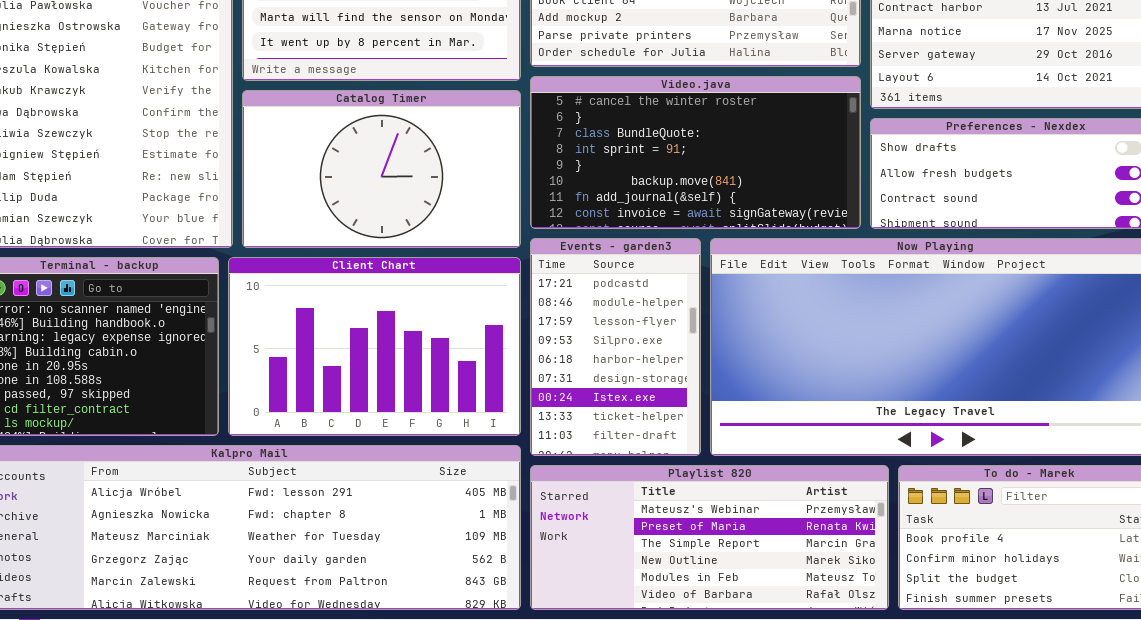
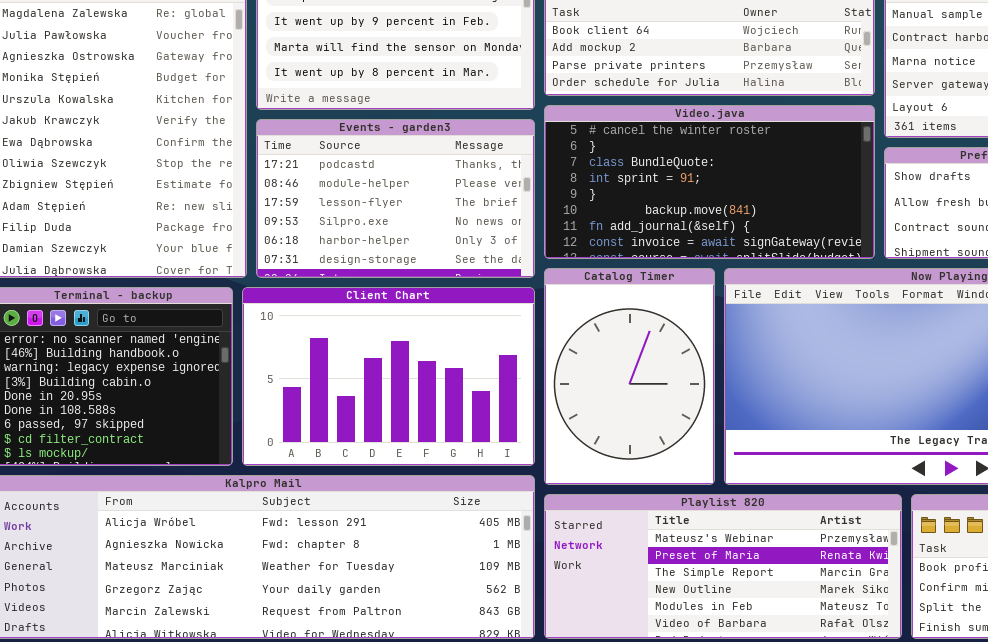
Catalog Timer: [242,90,521,248] -> [544,268,715,485], moved, resized
Events - garden3: [530,238,701,456] -> [256,119,535,278], moved, resized

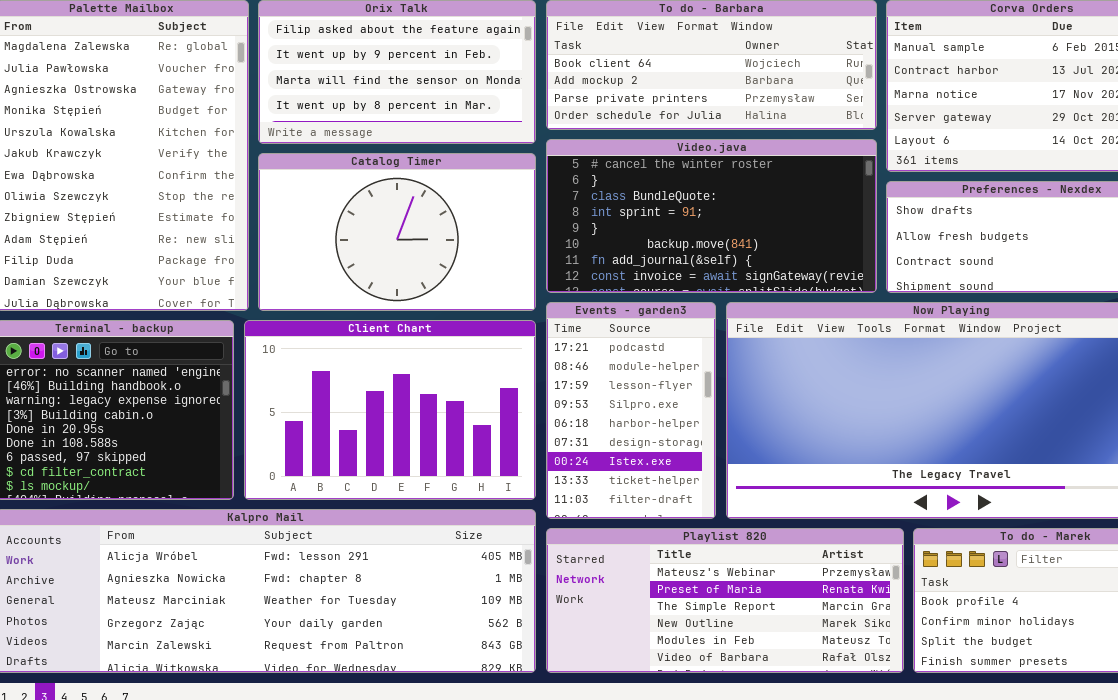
Events - garden3: [256,119,535,278] -> [546,302,716,519], moved, resized
Catalog Timer: [544,268,715,485] -> [258,153,536,311], moved, resized

